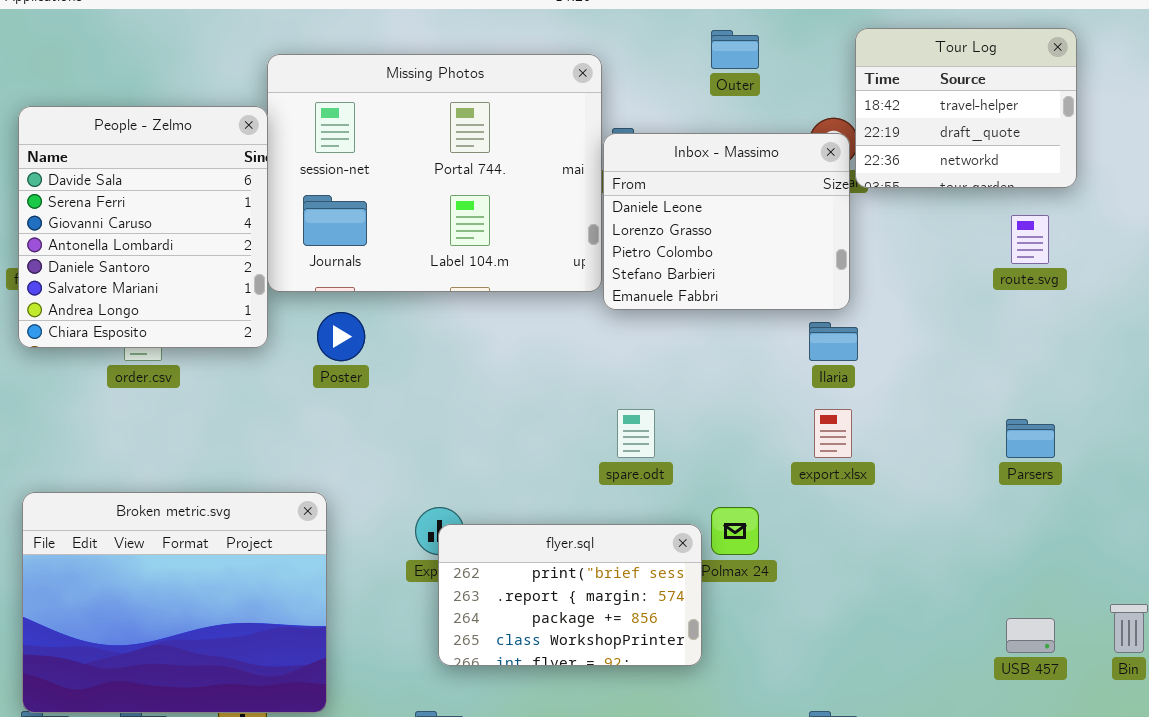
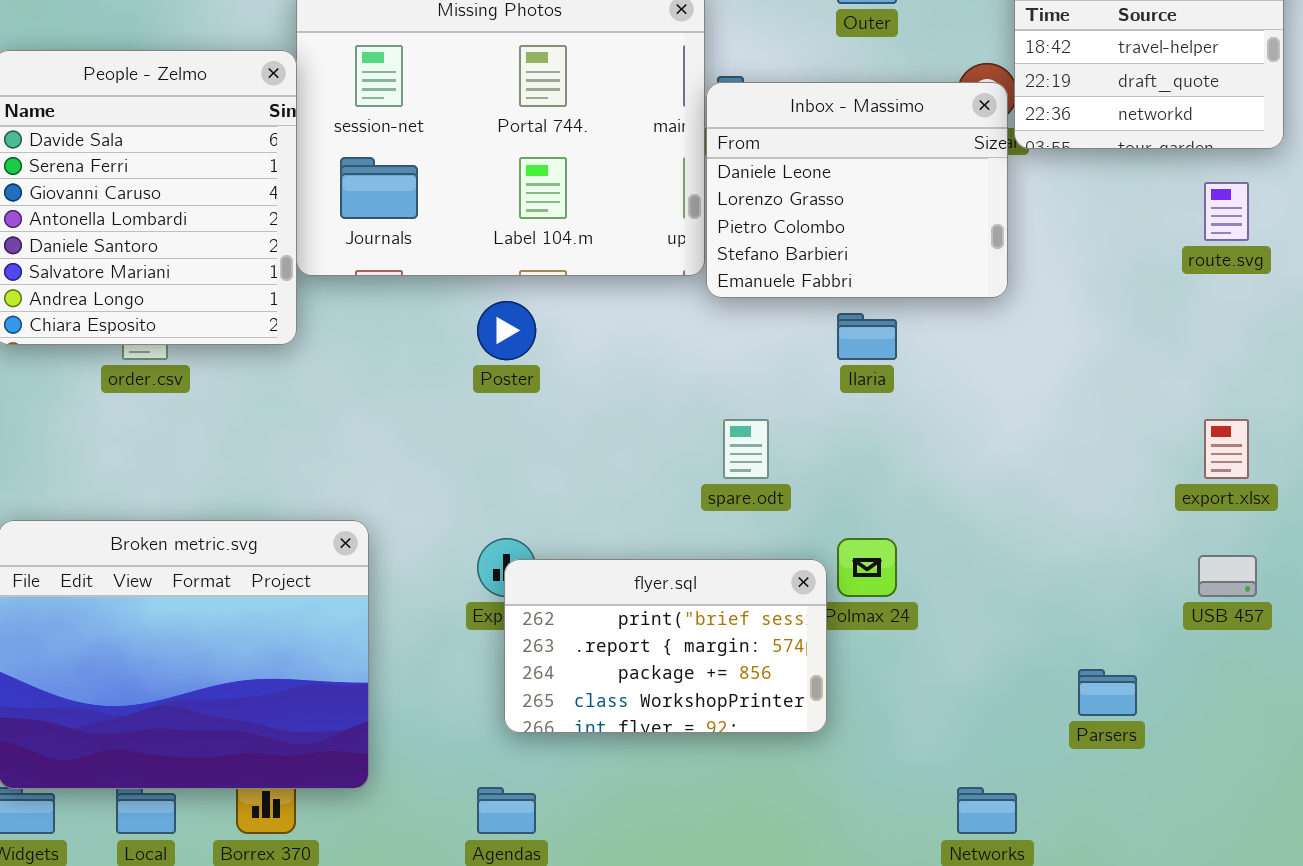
Poster: [317,312,365,361] -> [477,301,536,360], moved
Ilaria: [809,322,858,361] -> [837,313,897,360], moved
export.xlsx: [814,409,852,458] -> [1204,419,1249,479], moved
Parsers: [1006,419,1055,458] -> [1078,669,1137,716], moved
USB 457: [1006,618,1055,653] -> [1198,555,1257,597], moved

